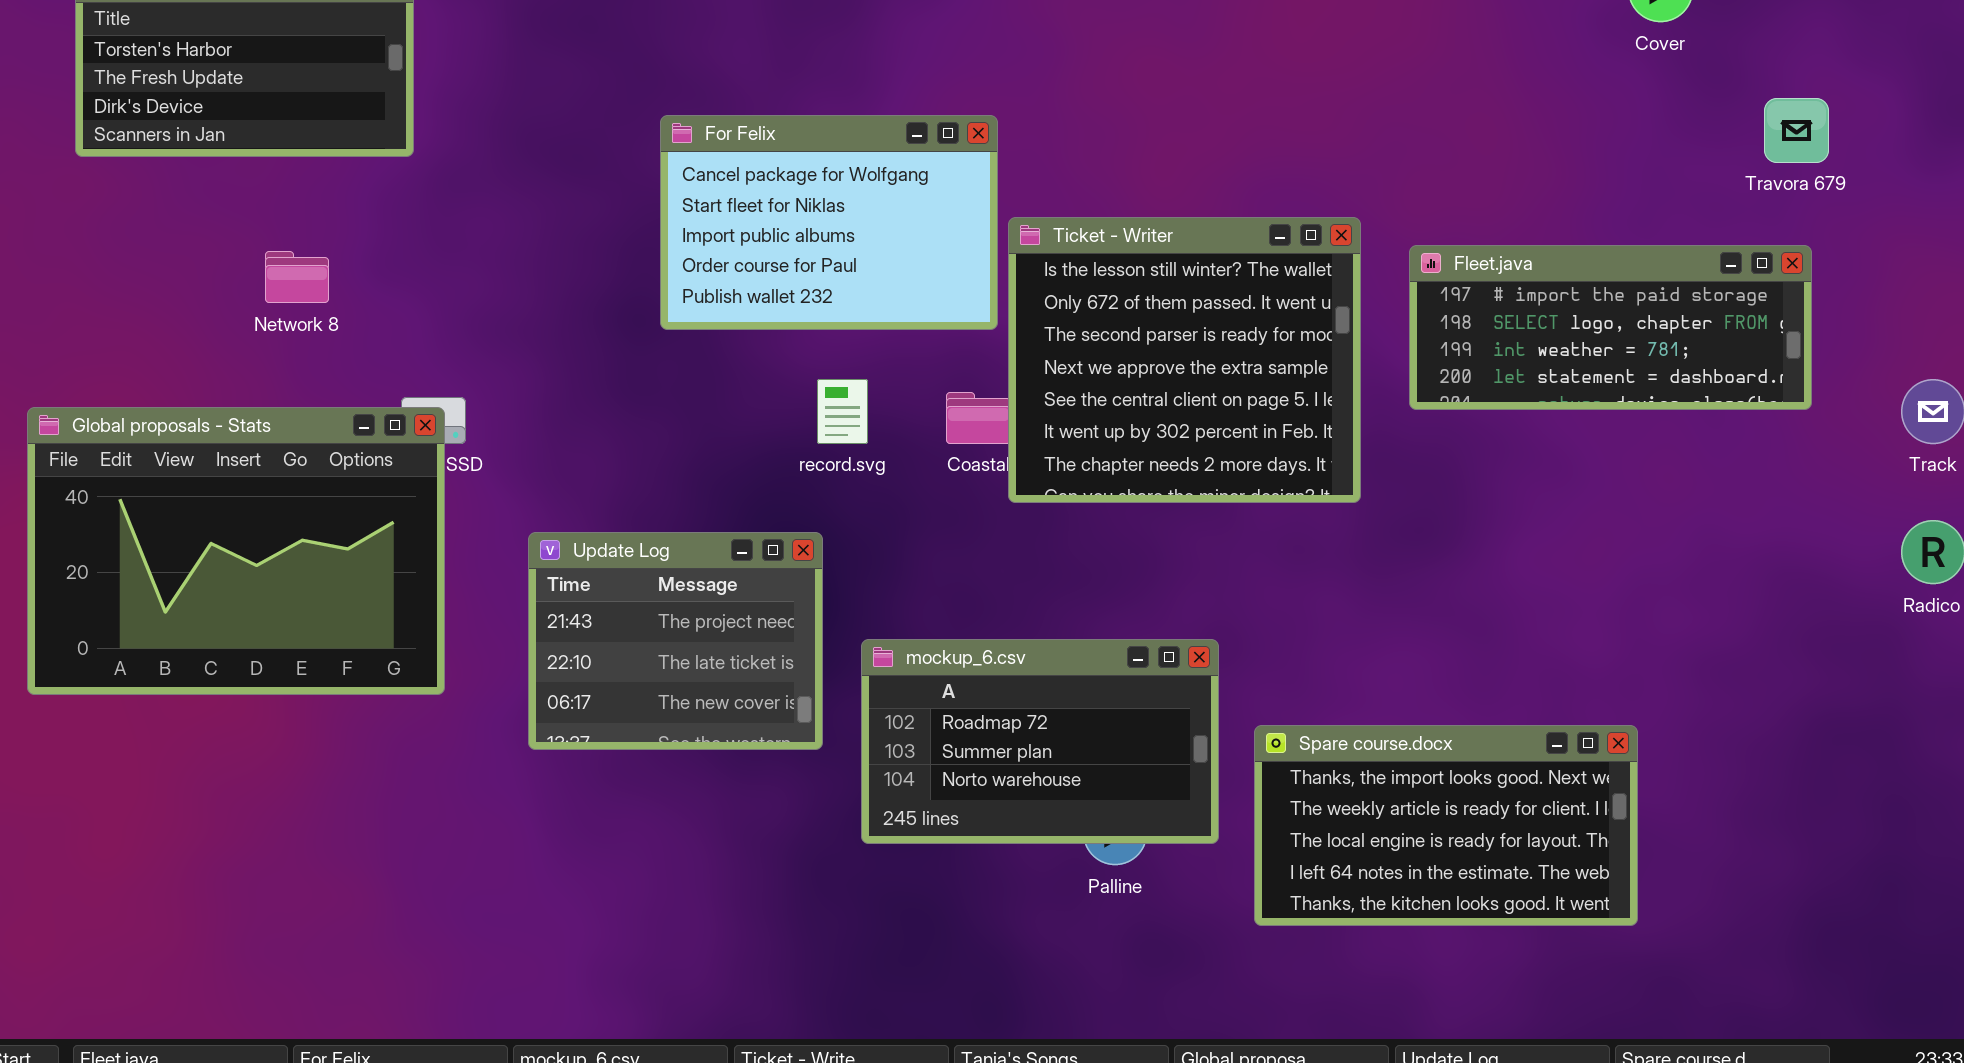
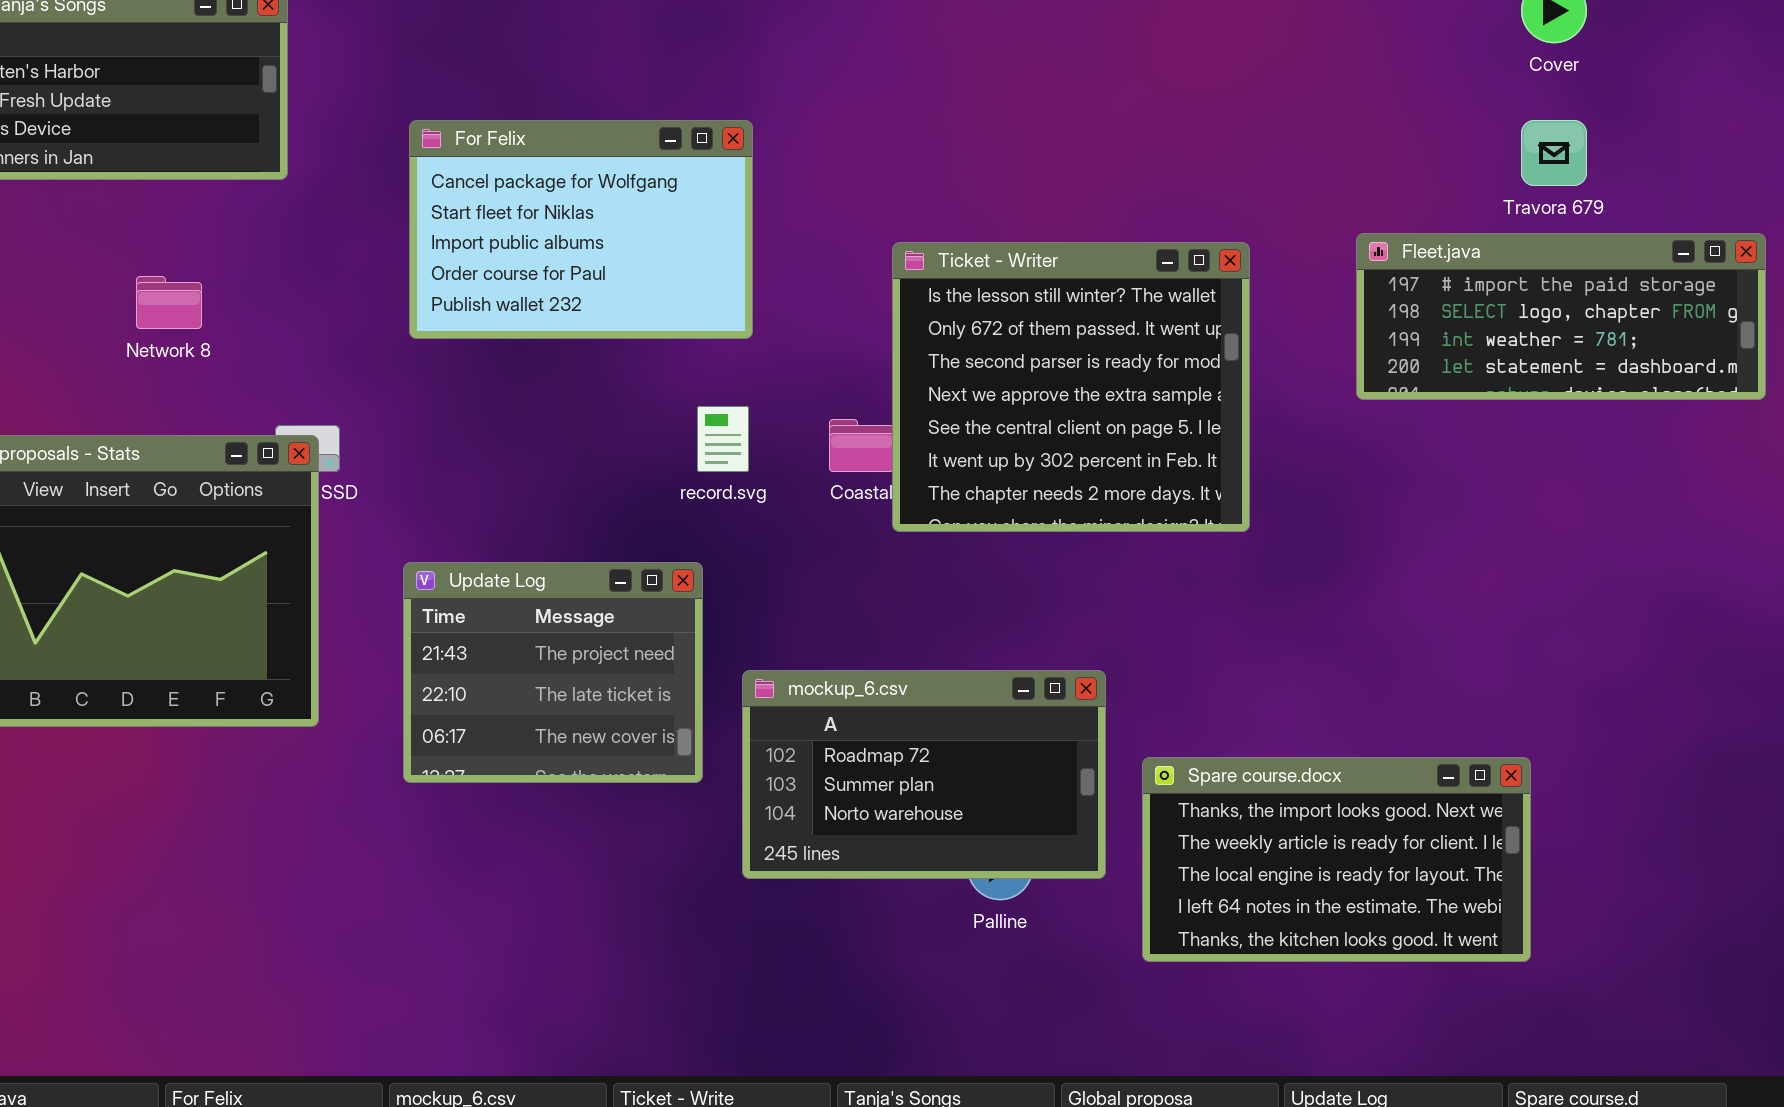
Travora 679: [1764,98,1829,163] -> [1521,120,1587,186], moved
For Felix: [660,115,998,330] -> [409,120,753,339], moved
Fleet.java: [1409,245,1812,410] -> [1356,233,1766,400], moved

